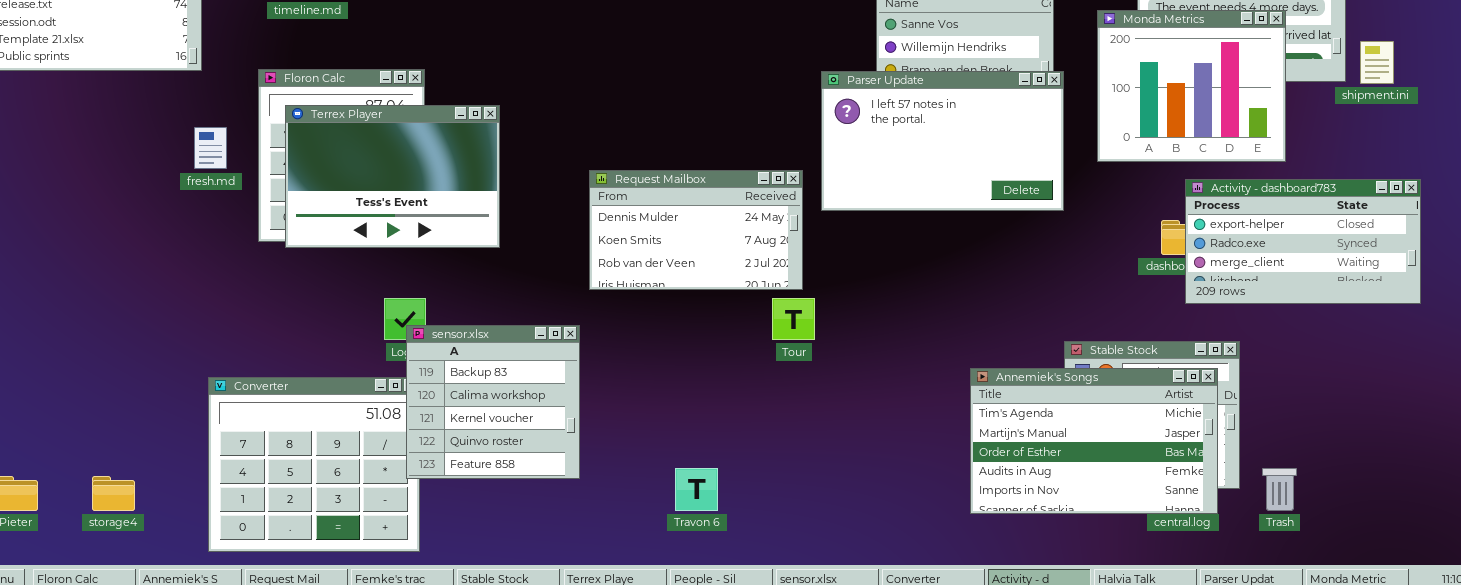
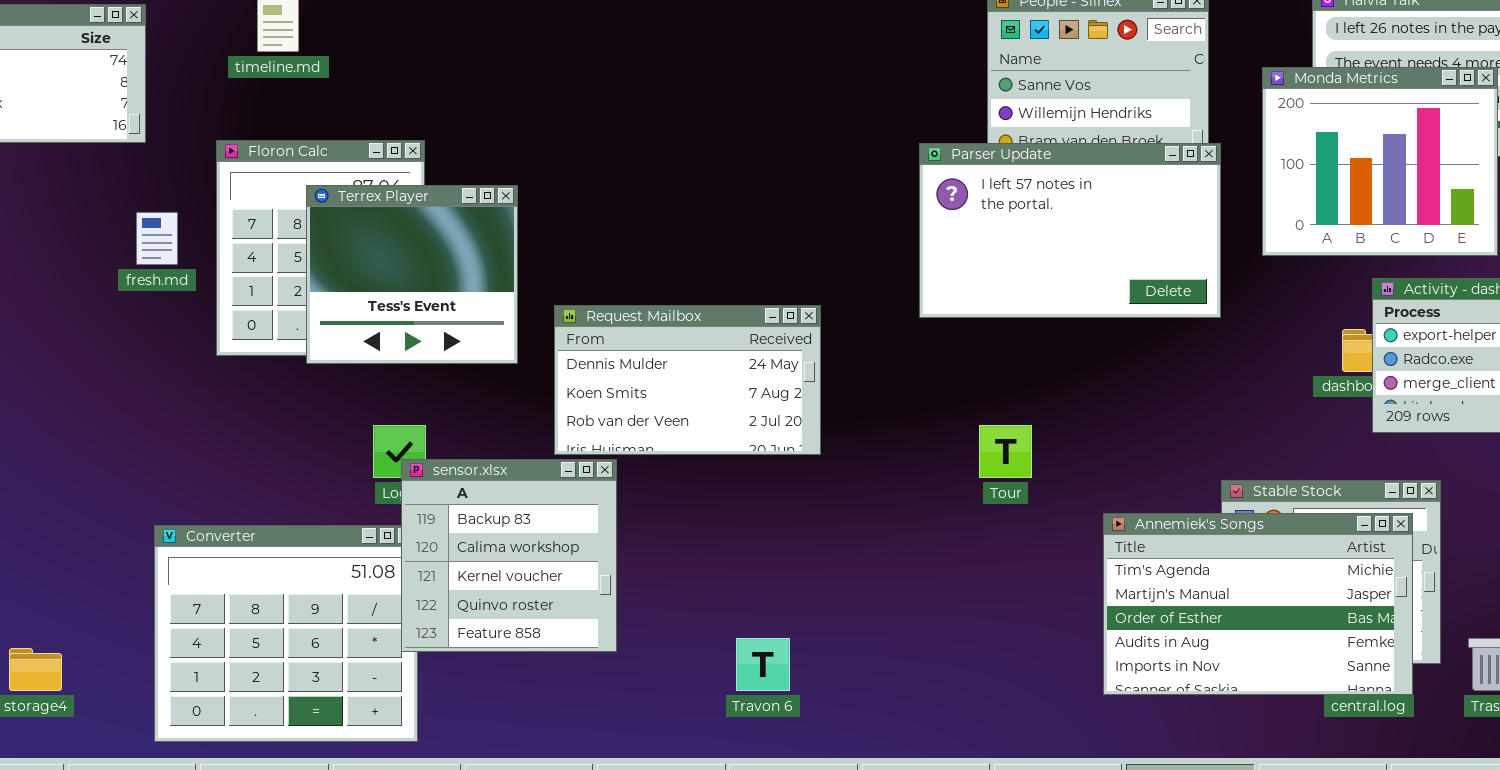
Terrex Player: [285,105,500,248] -> [306,185,518,364], resized
Request Mailbox: [589,170,803,290] -> [554,305,821,455], moved
Tour: [772,298,815,340] -> [979,425,1032,478], moved

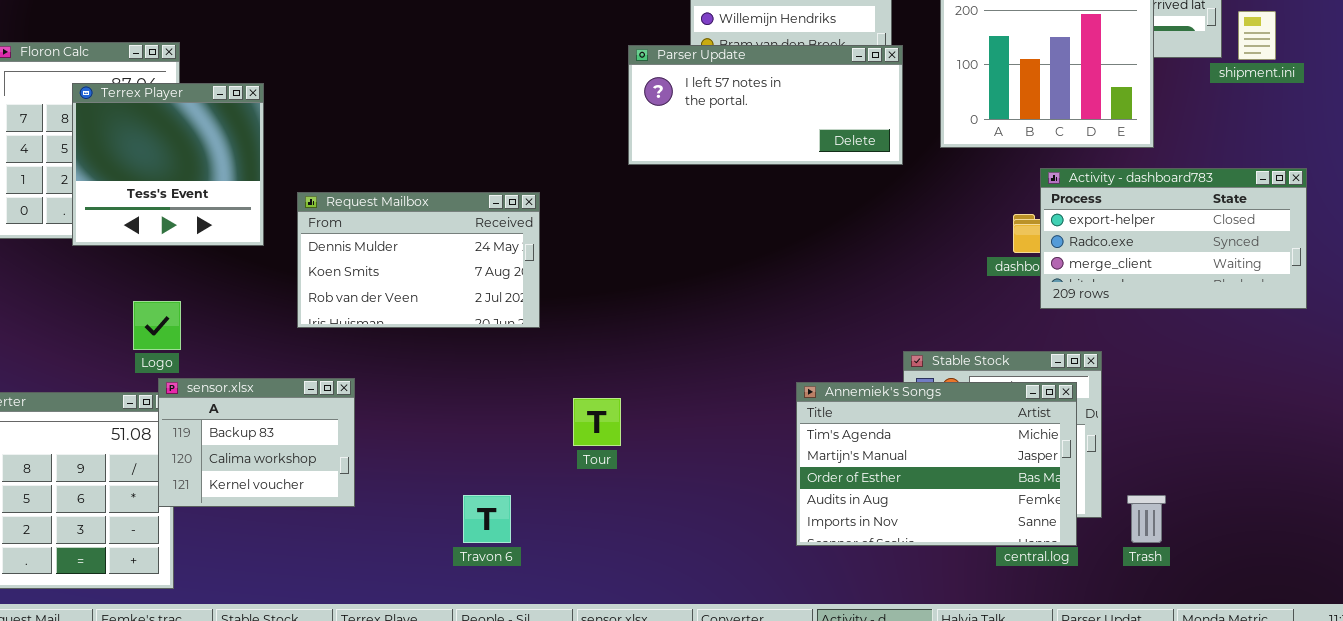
Parser Update: [919,143,1221,318] -> [628,45,903,165], resized
Tour: [979,425,1032,478] -> [573,398,621,446], moved
sensor.xlsx: [401,459,617,652] -> [158,378,355,507], resized

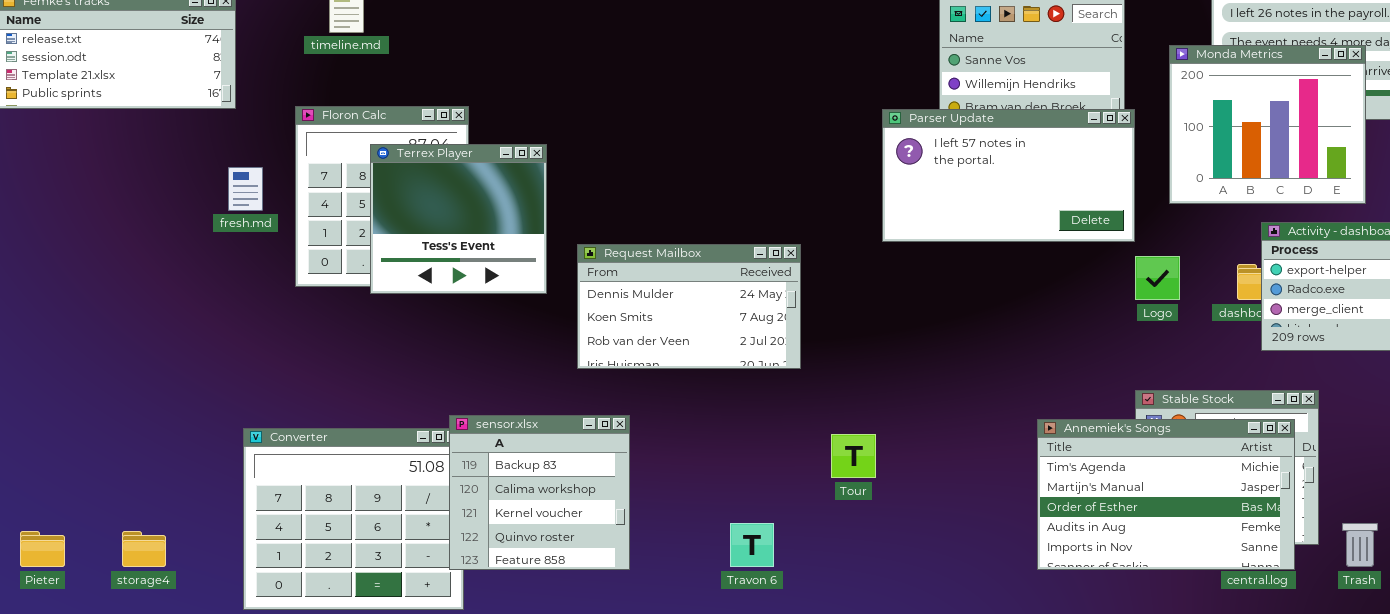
Parser Update: [628,45,903,165] -> [882,109,1135,242], resized
Logo: [133,301,181,350] -> [1135,256,1180,300], moved
sensor.xlsx: [158,378,355,507] -> [449,415,630,570], resized

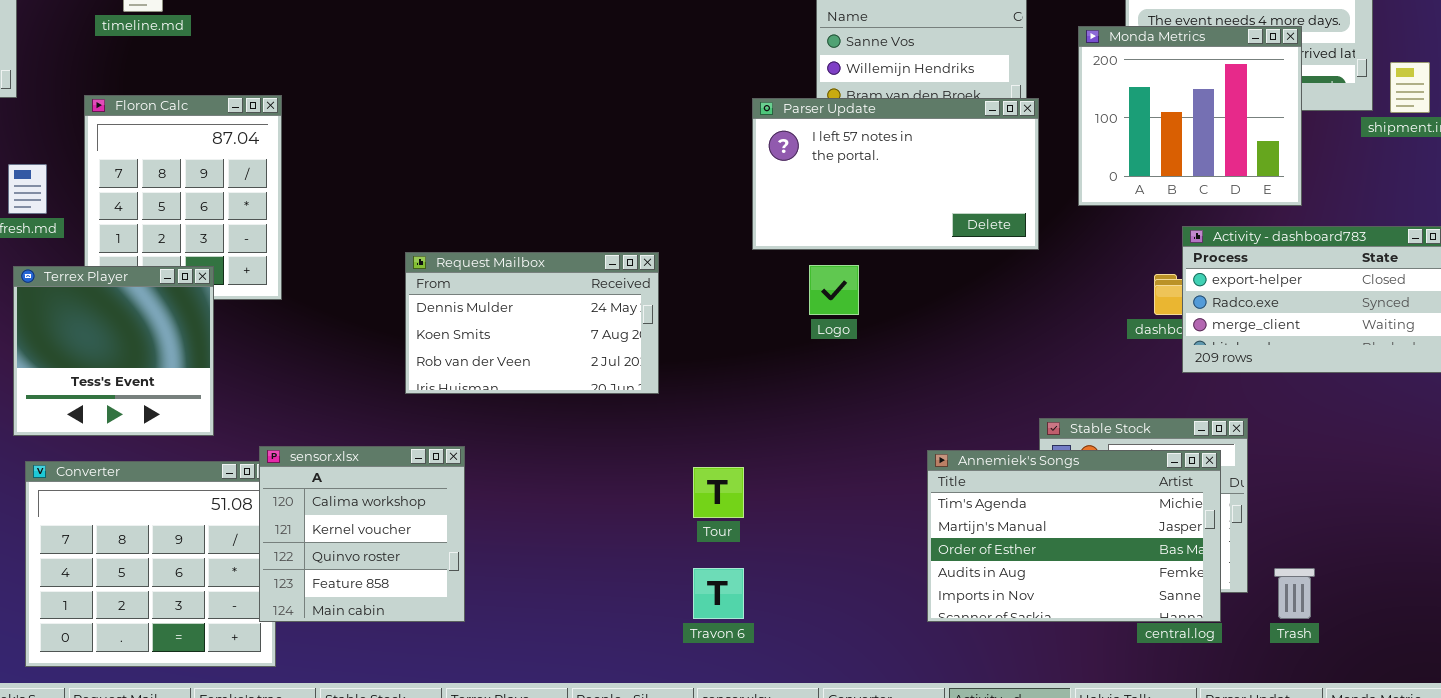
Terrex Player: [370,144,547,294] -> [13,266,214,436], moved
Logo: [1135,256,1180,300] -> [809,265,859,315], moved
sensor.xlsx: [449,415,630,570] -> [259,446,465,622], scrolled down 1 row
Travon 6: [730,523,774,567] -> [693,568,744,619], moved

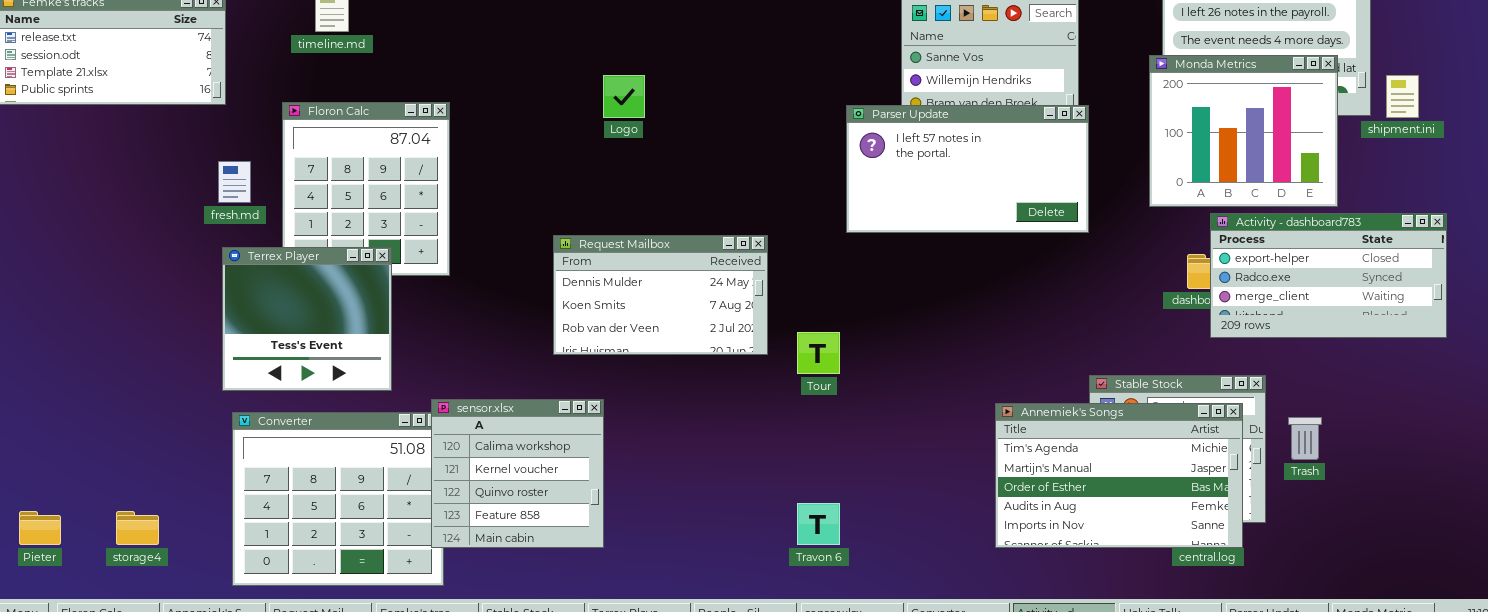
Monda Metrics: [1078,26,1302,206] -> [1149,55,1338,207], moved
Logo: [809,265,859,315] -> [603,75,645,118], moved
Tour: [693,467,744,518] -> [797,332,840,374], moved
Trash: [1274,568,1315,619] -> [1288,417,1322,460], moved

